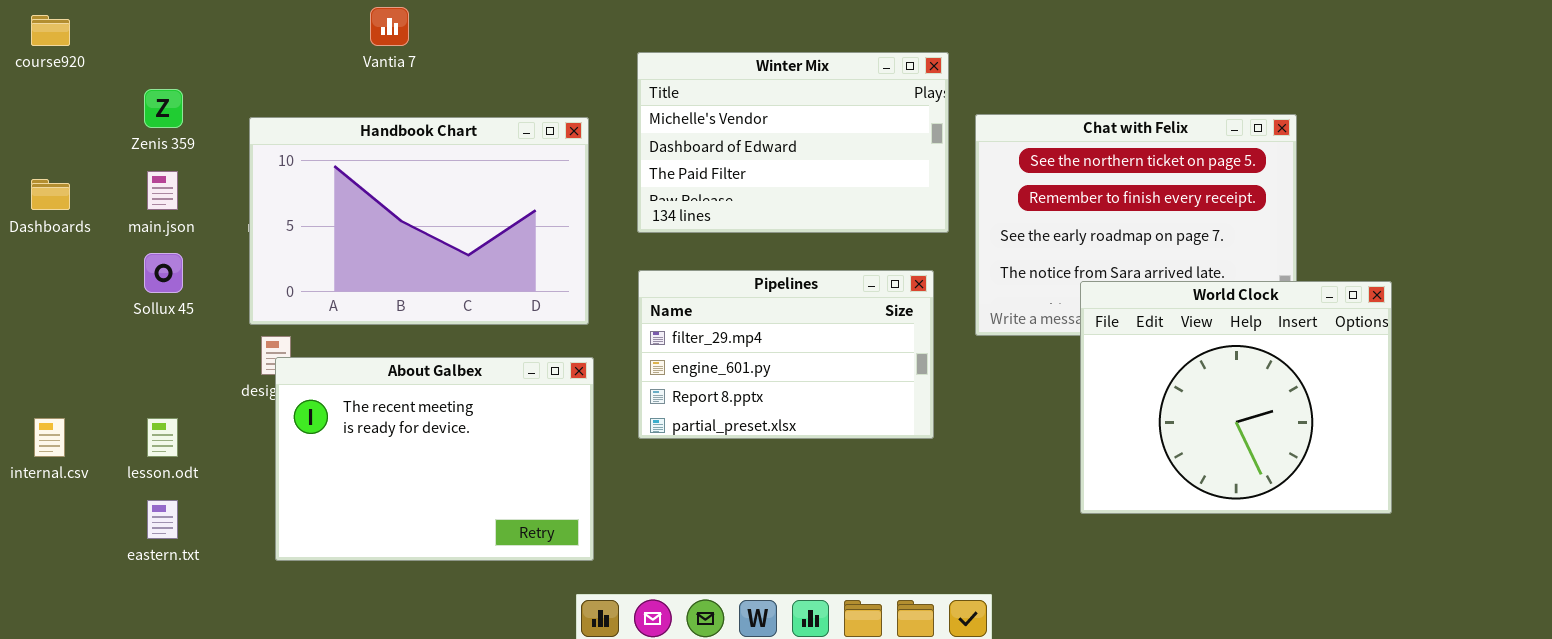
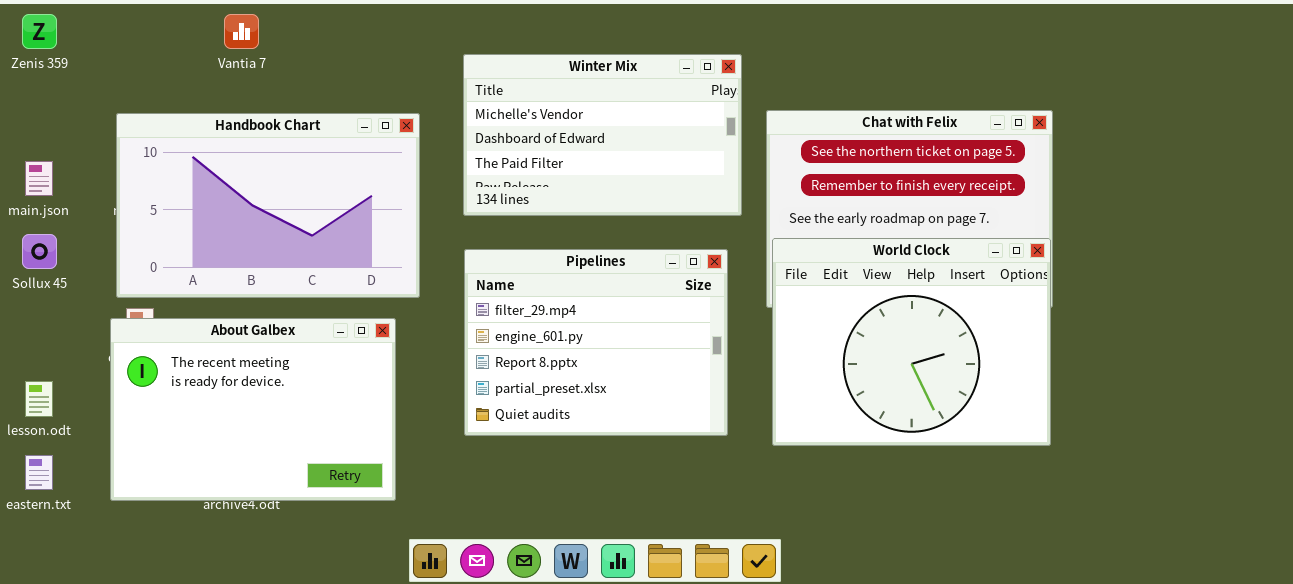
Zenis 359: [144,89,183,128] -> [22,14,57,49], moved
Pipelines: [638,270,934,439] -> [464,249,728,436], resized
World Clock: [1080,281,1392,514] -> [772,238,1051,446], moved
About Galbex: [275,357,594,561] -> [110,318,396,501], moved

